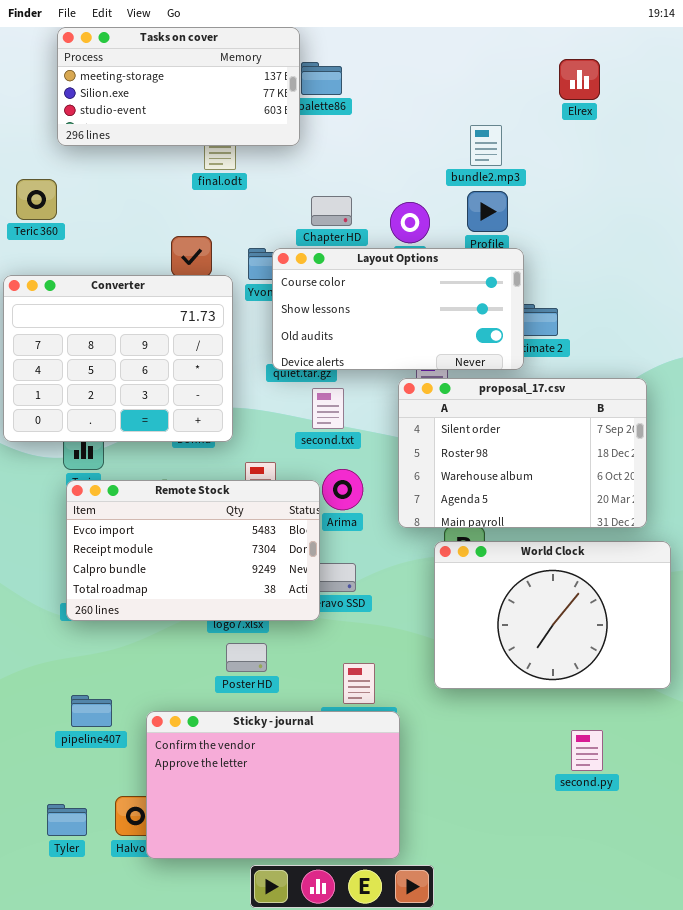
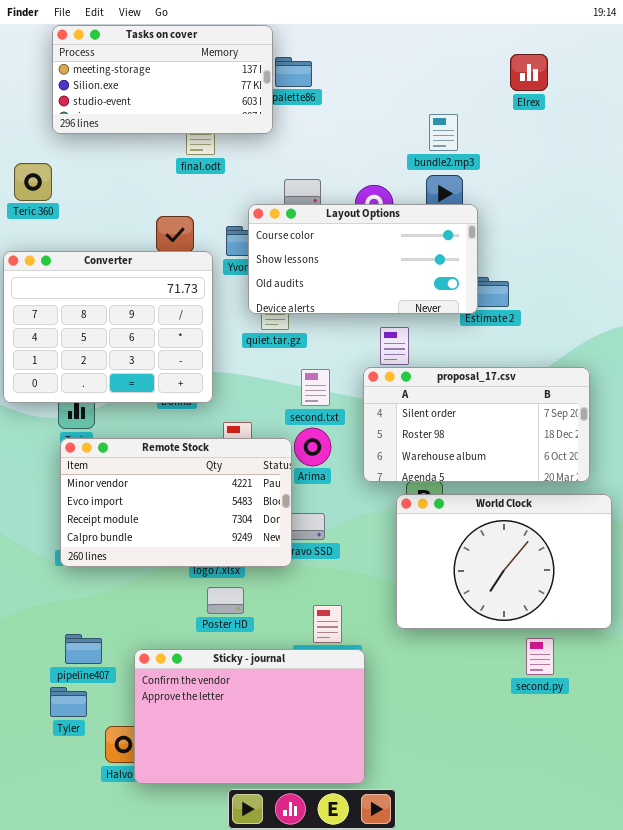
Layout Options: [272,248,524,370] -> [248,204,478,314], moved
proposal_17.csv: [398,378,647,528] -> [363,367,590,482], resized
second.txt: [312,388,344,429] -> [301,369,330,406], moved
Remote Stock: [66,480,320,621] -> [60,438,292,567], scrolled up 1 row
second.py: [571,730,603,771] -> [526,638,554,675], moved
Tyler: [47,804,87,836] -> [50,687,87,717], moved

